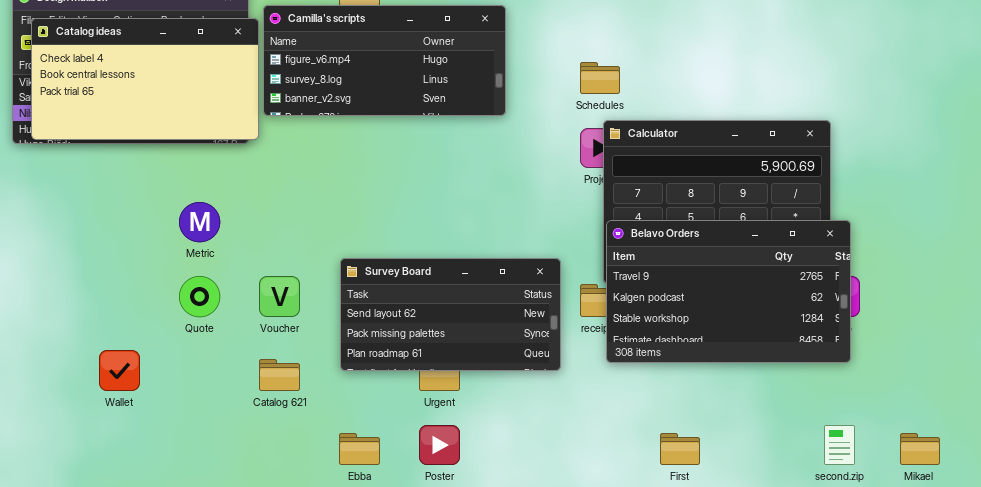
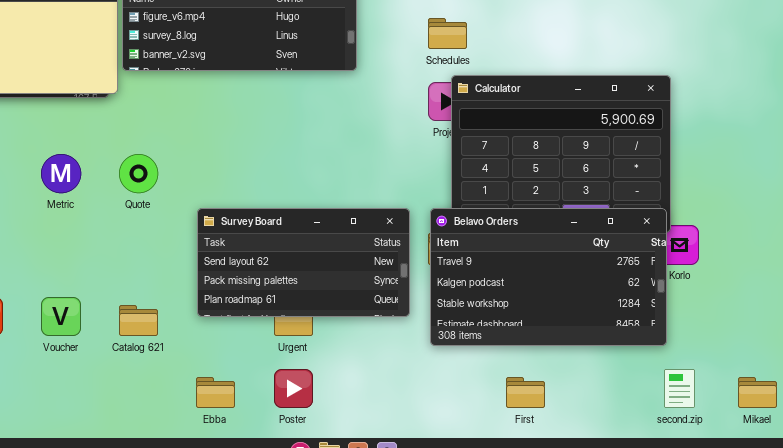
Belavo Orders: [606,220,851,363] -> [430,208,667,346], moved
Quote: [179,276,220,317] -> [119,154,158,193], moved
Voucher: [259,276,300,317] -> [41,297,81,336], moved

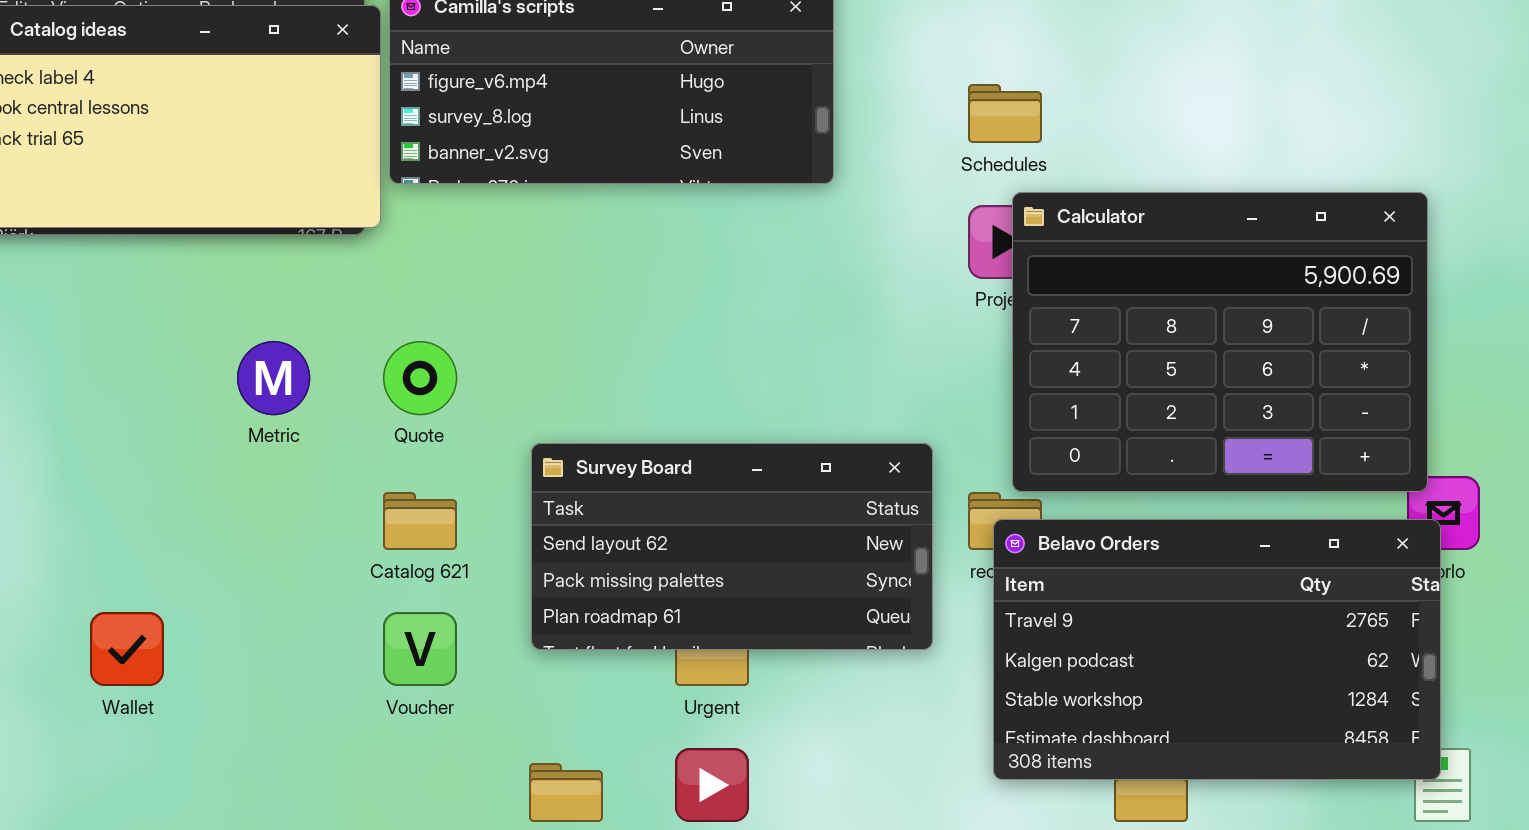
Belavo Orders: [430,208,667,346] -> [993,519,1441,780], moved
Voucher: [41,297,81,336] -> [383,612,457,686], moved
Catalog 621: [119,305,158,336] -> [383,492,457,550], moved

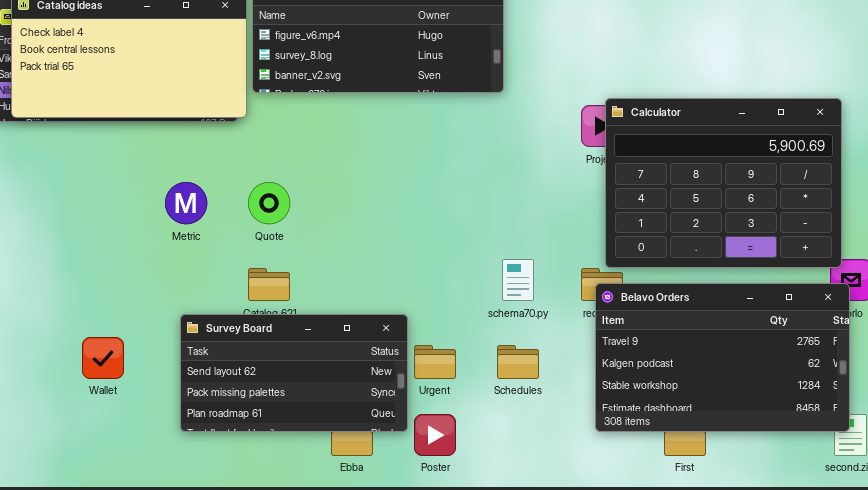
Schedules: [968,84,1042,143] -> [497,345,539,379], moved
Survey Board: [531,443,933,650] -> [180,314,408,432], moved

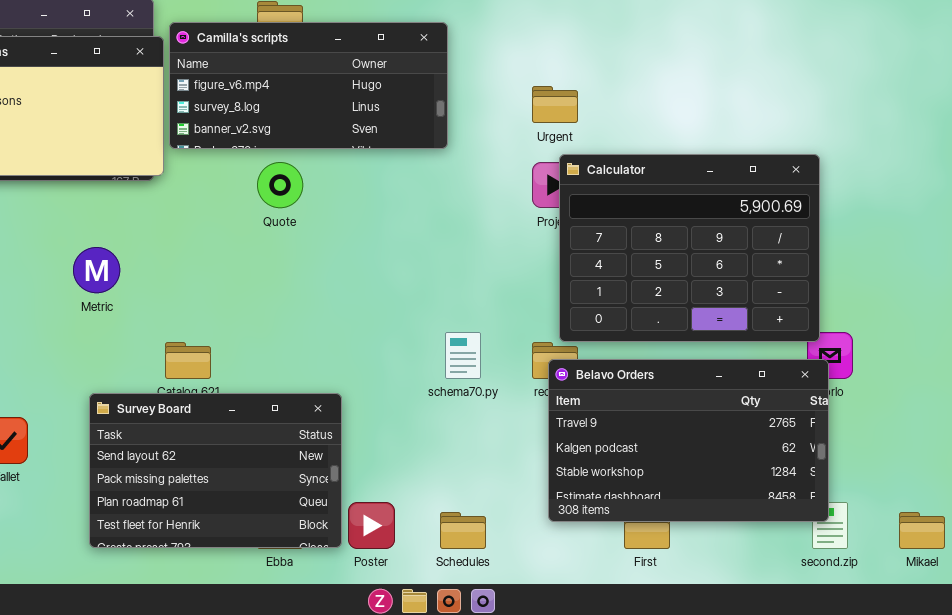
Quote: [248,182,290,224] -> [257,162,303,208], moved
Survey Board: [180,314,408,432] -> [89,393,342,548], resized
Urgent: [414,345,456,379] -> [532,86,578,123], moved
Schedules: [497,345,539,379] -> [440,512,486,549], moved

